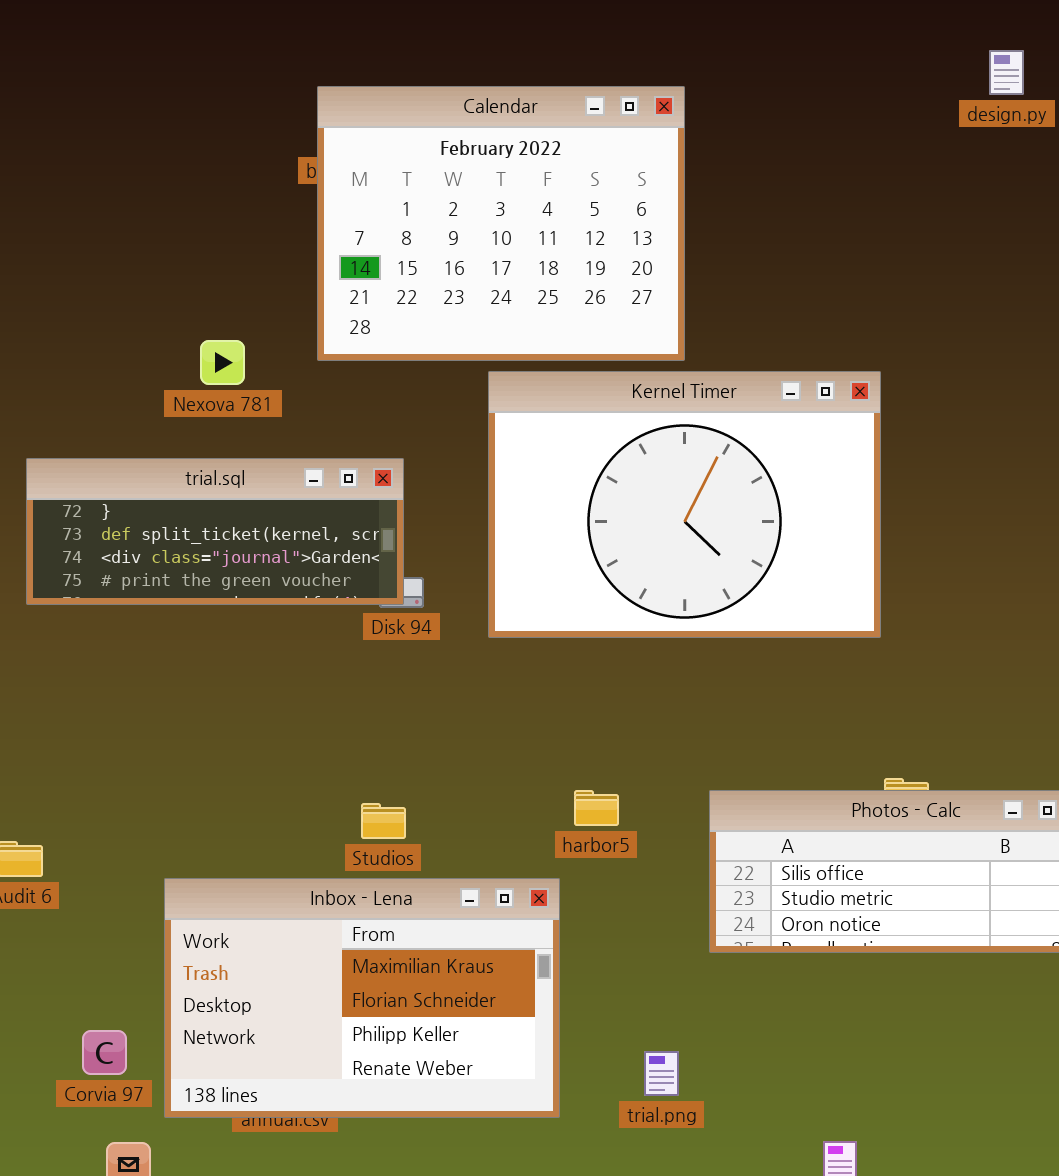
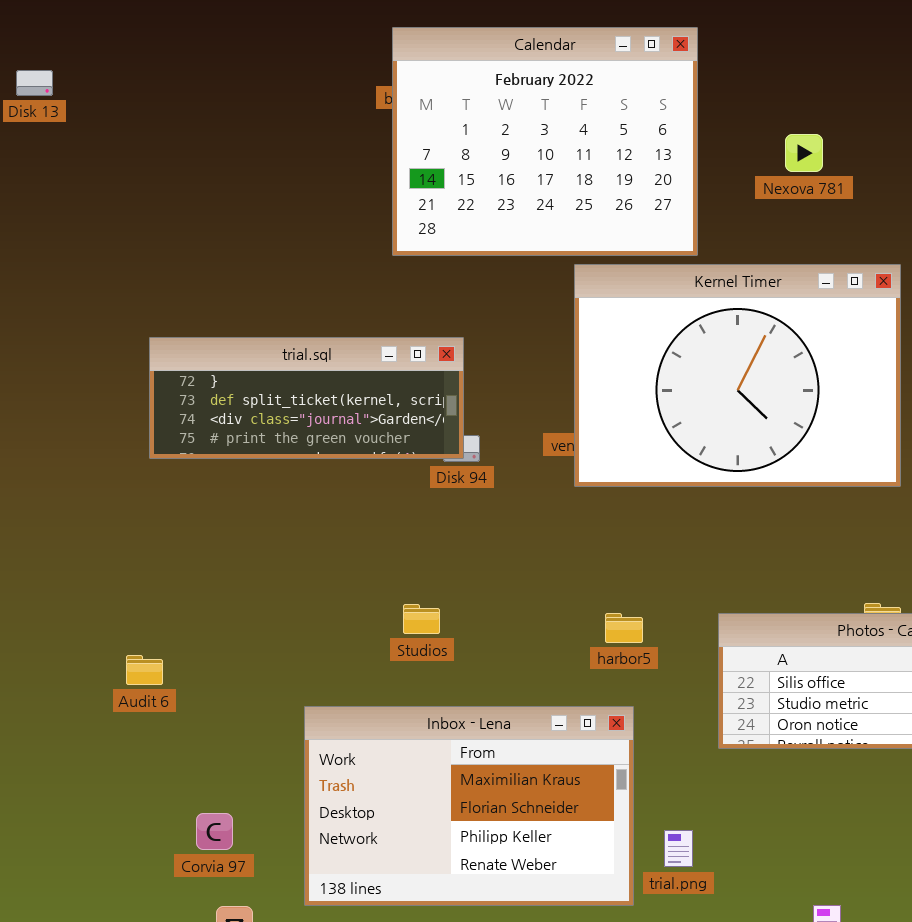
Nexova 781: [200,340,245,385] -> [785,134,823,172], moved
Kernel Timer: [488,371,881,638] -> [574,264,901,487], moved
Studios: [361,803,406,839] -> [403,604,440,634], moved
Inbox - Lena: [164,878,560,1118] -> [304,706,634,906], moved

